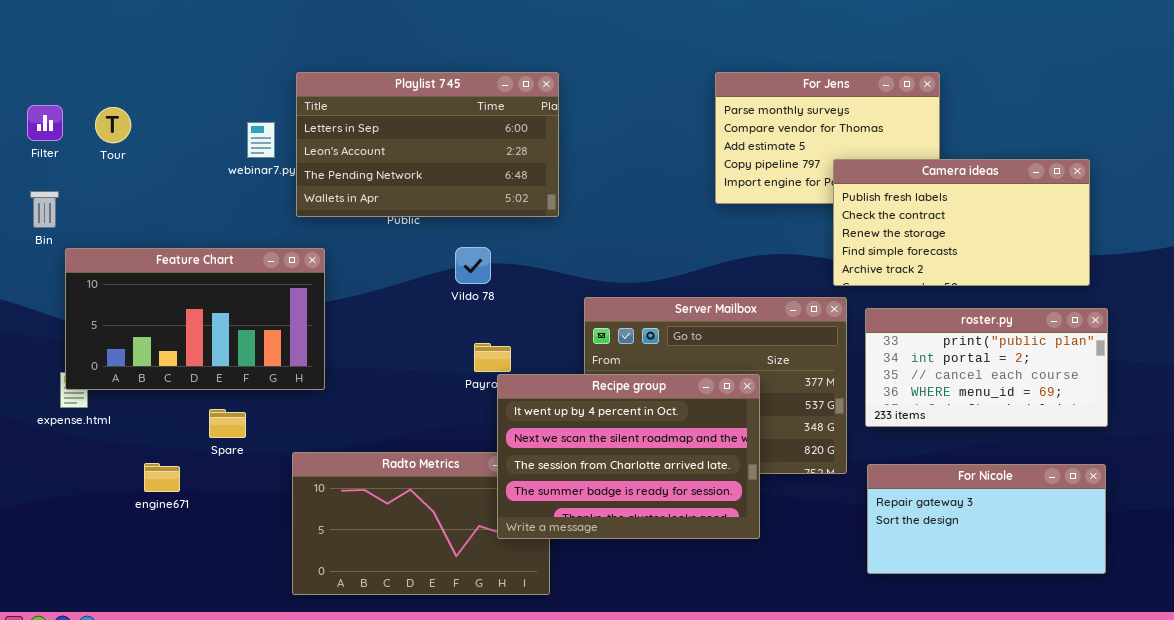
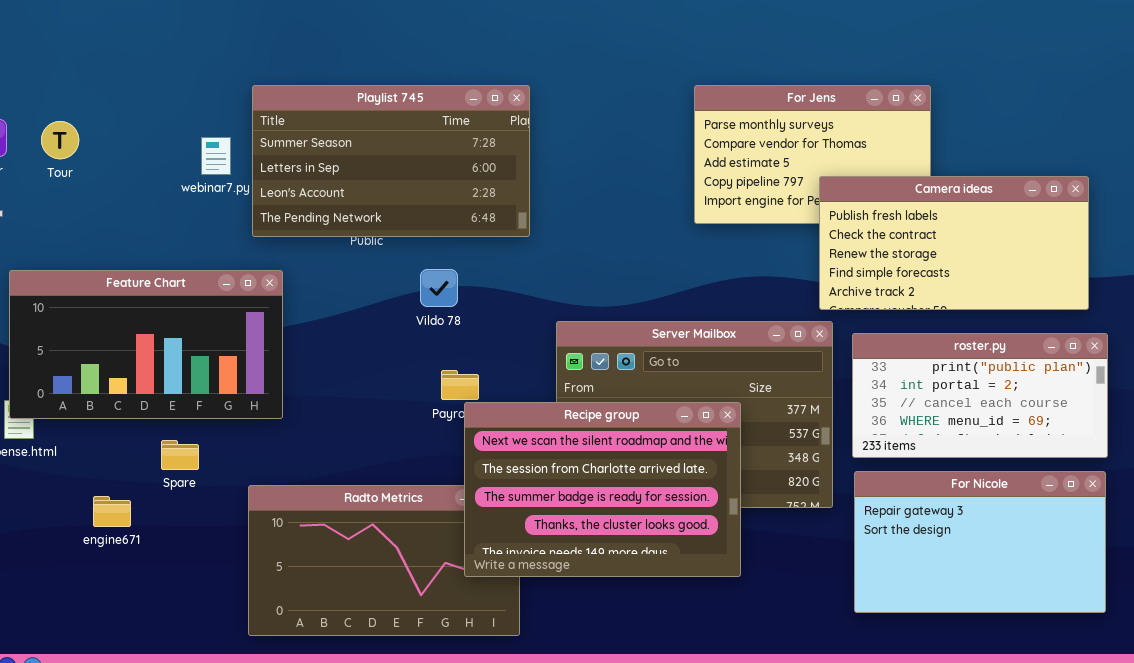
Playlist 745: [296,72,559,217] -> [252,85,530,237], scrolled up 1 row
Recipe group: [497,374,760,539] -> [464,402,741,577], scrolled down 1 row
For Nicole: [867,464,1106,574] -> [854,471,1106,613], resized

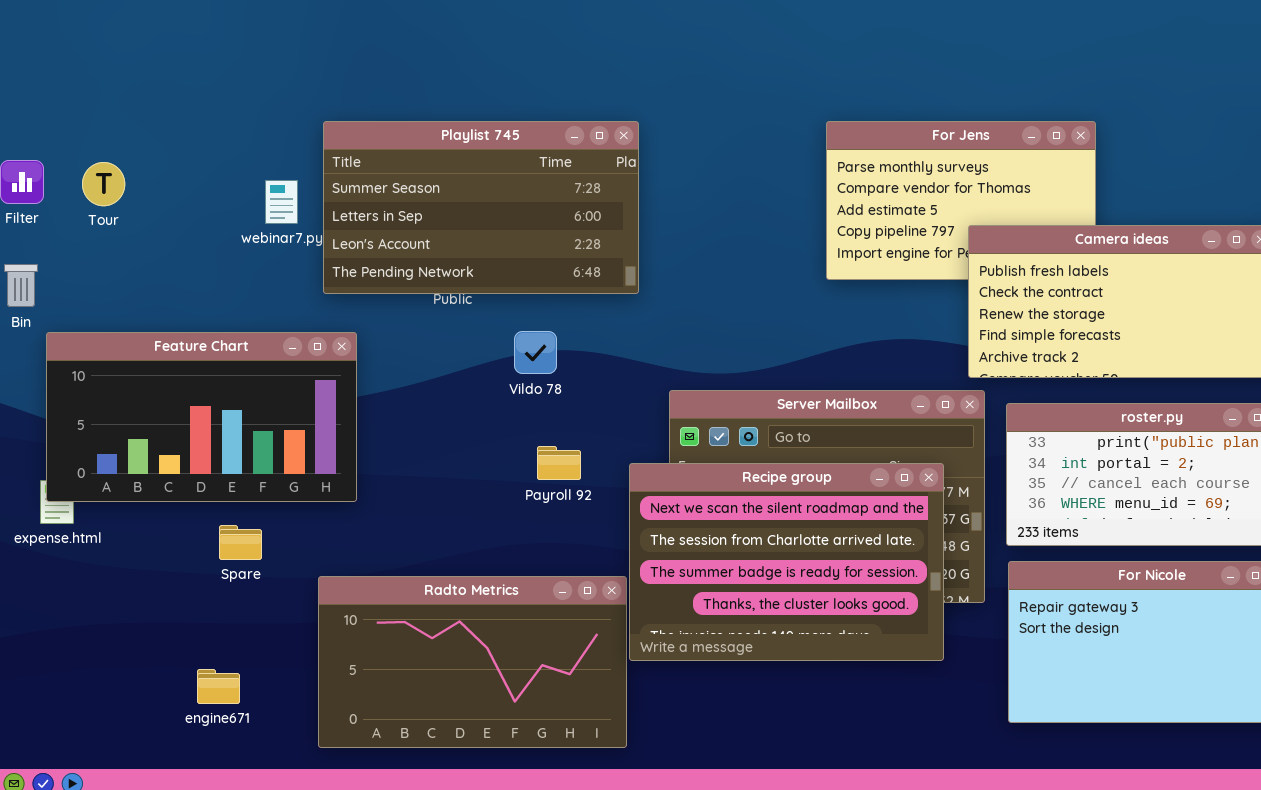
Recipe group: [464,402,741,577] -> [629,463,944,661], moved
engine671: [93,496,131,527] -> [197,669,240,704], moved

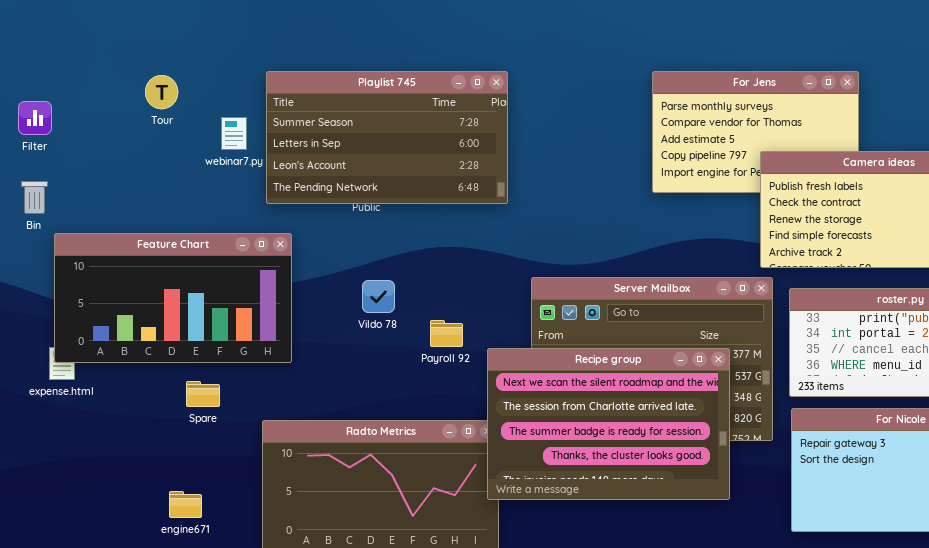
Tour: [82,162,125,206] -> [145,75,178,109], moved
Vildo 78: [514,331,557,374] -> [362,280,395,313], moved
Recipe group: [629,463,944,661] -> [487,348,730,500], moved

